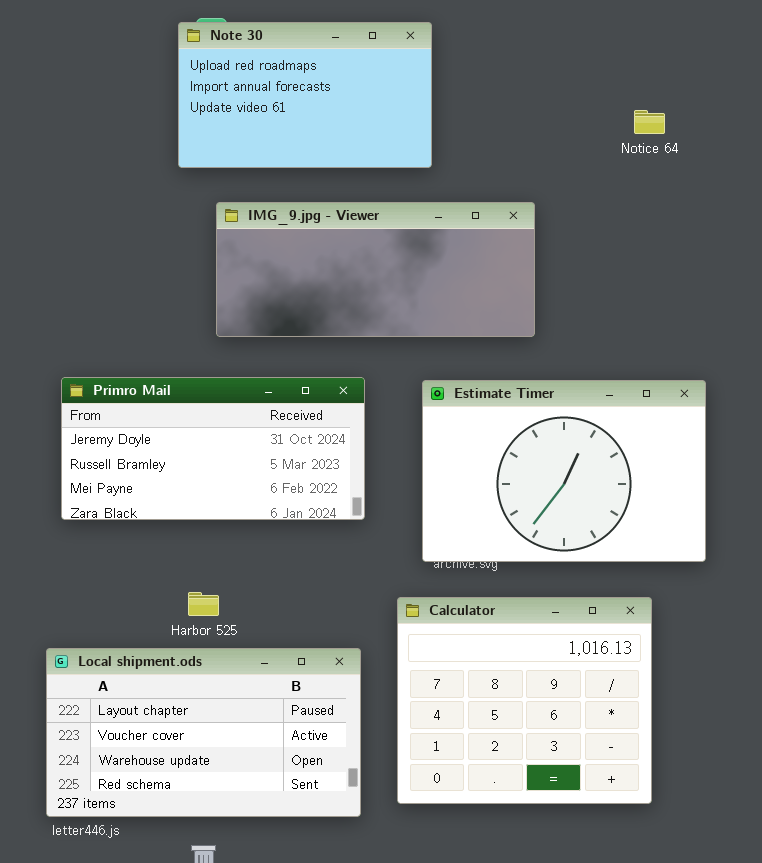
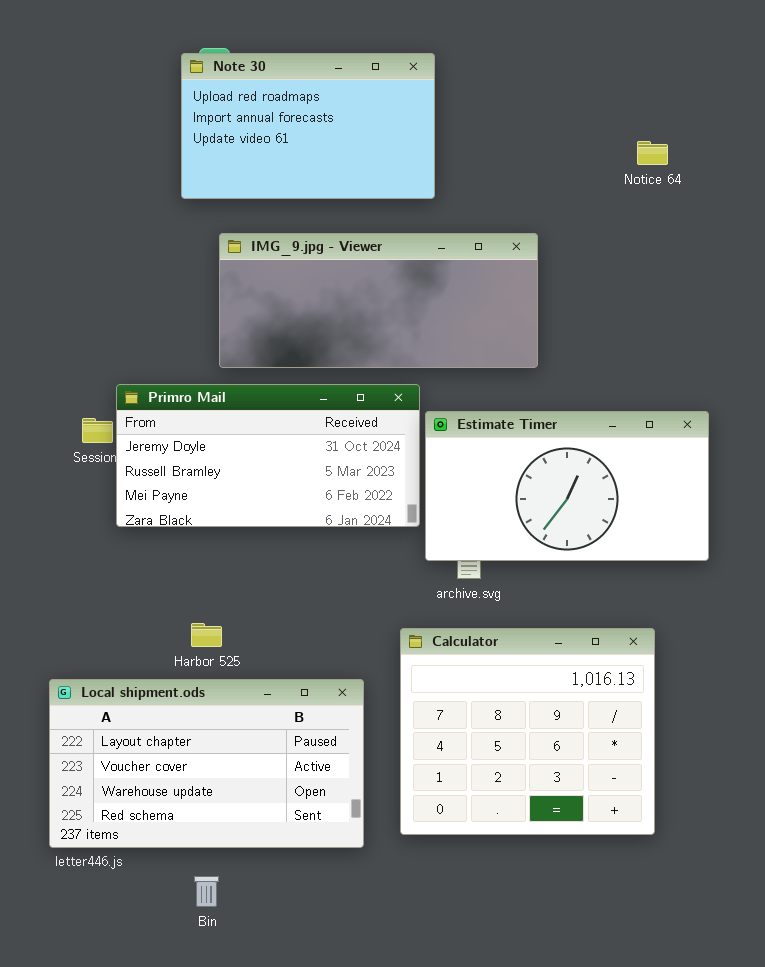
Primro Mail: [61,377,365,520] -> [116,384,420,527], moved
Estimate Timer: [422,380,706,562] -> [425,411,709,561], resized

